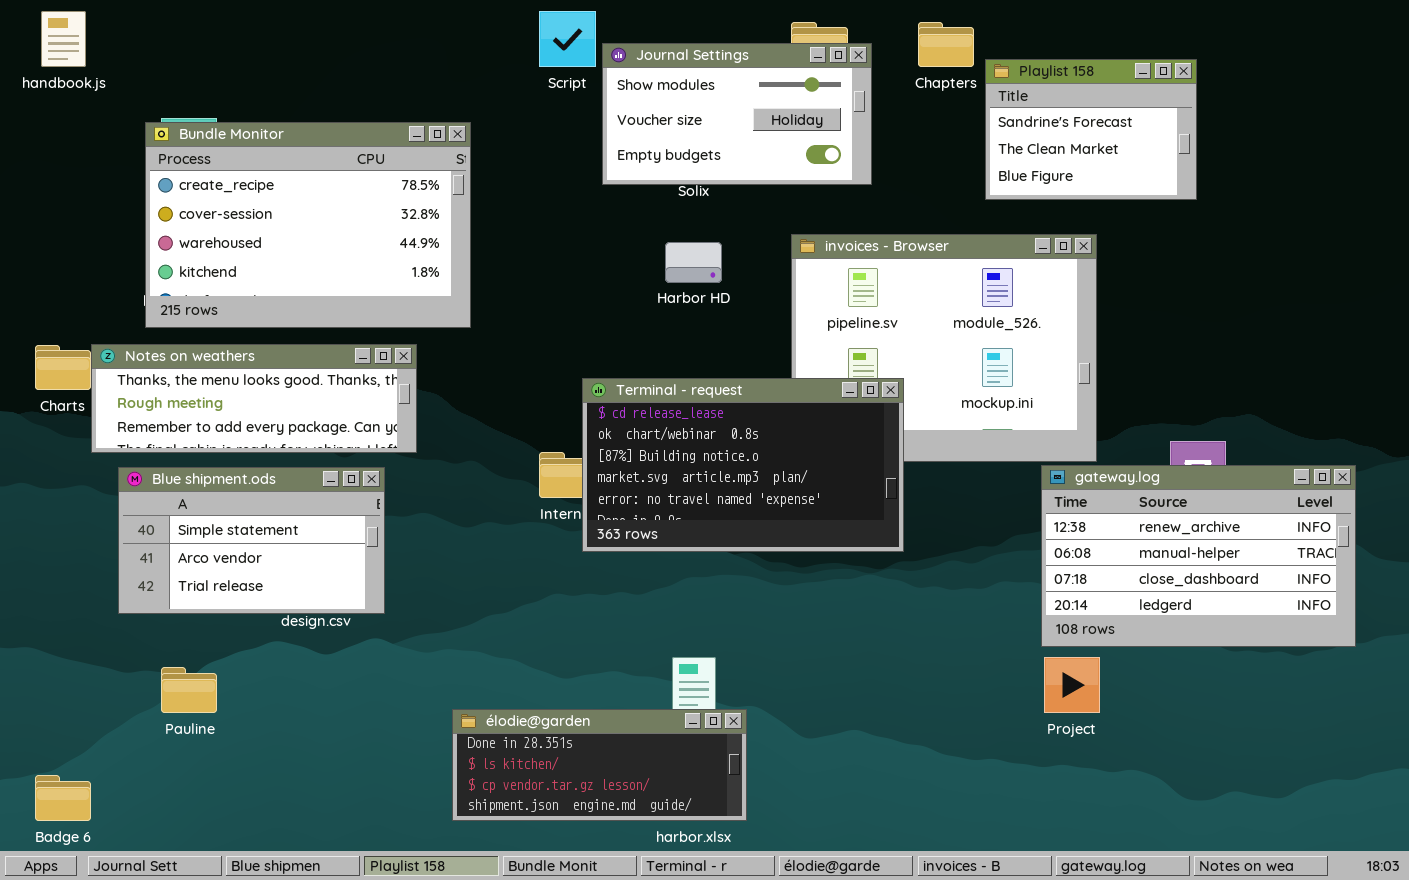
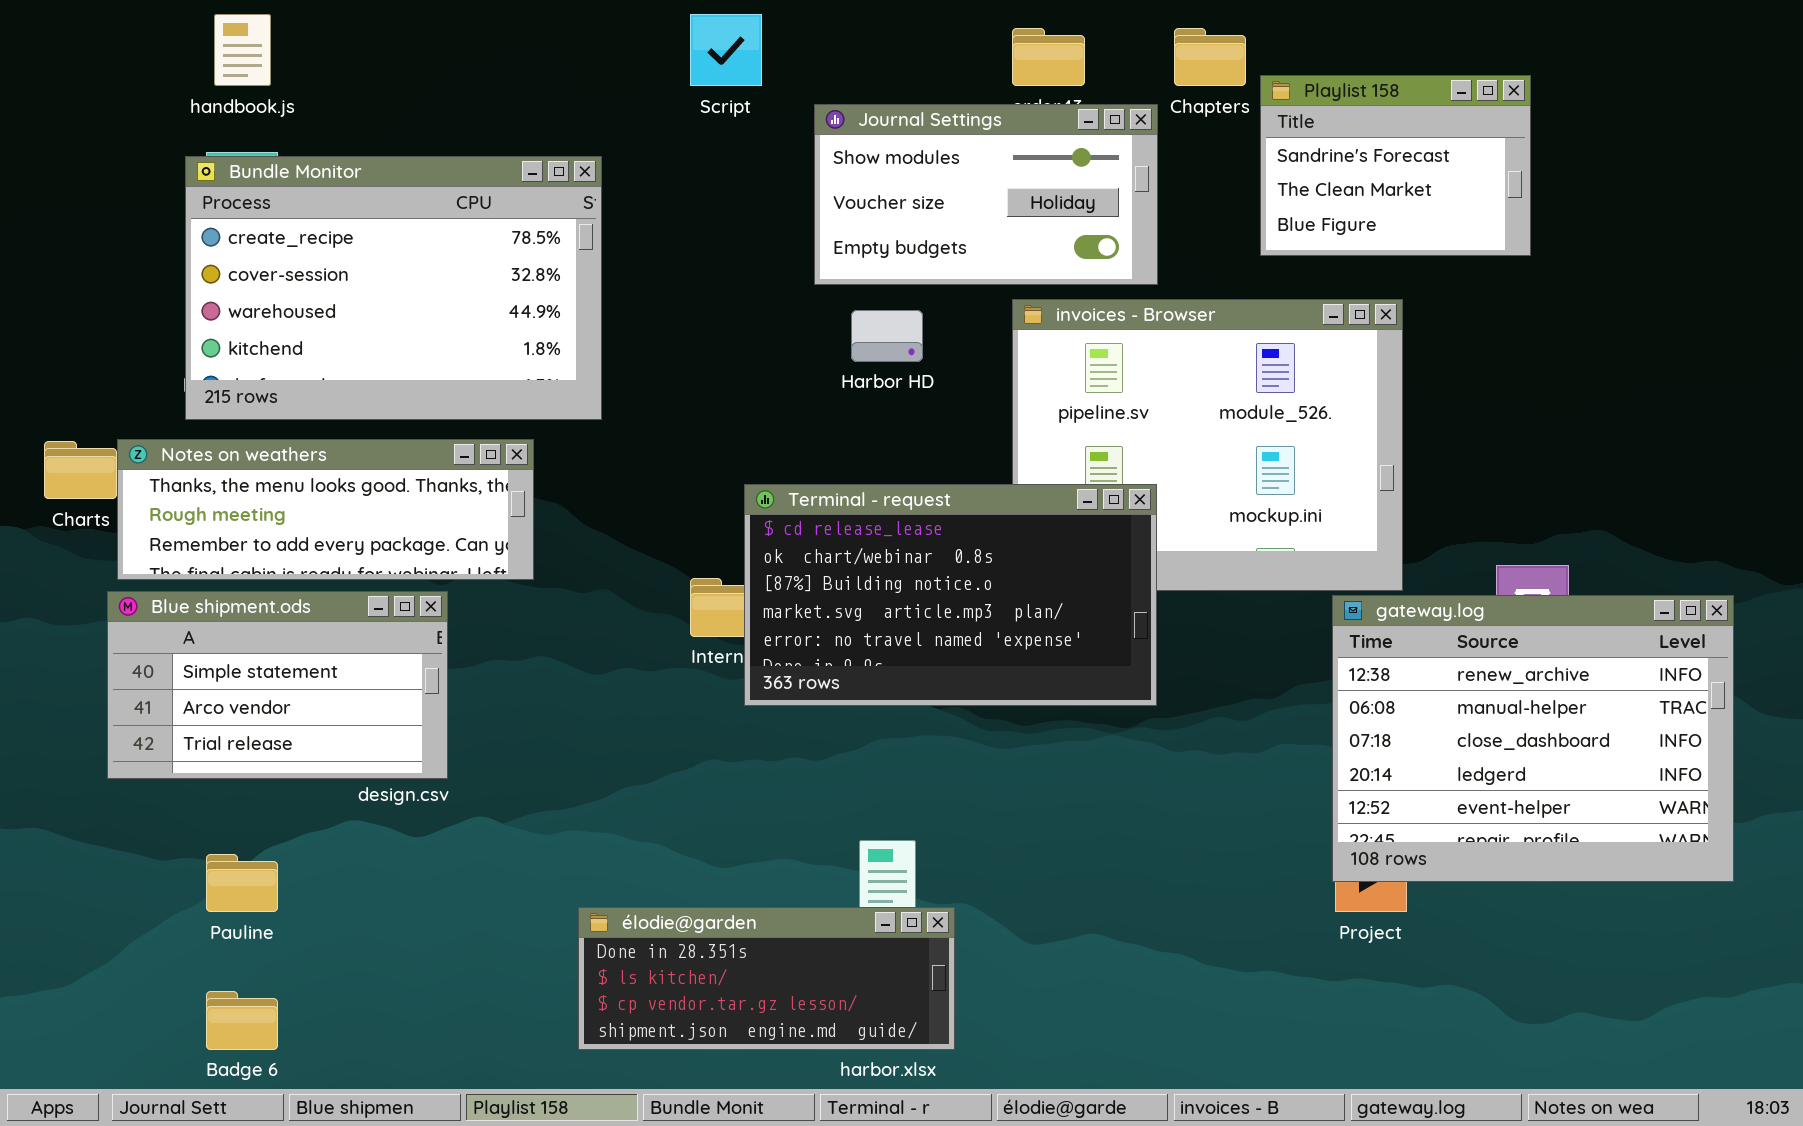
handbook.js: [41,11,86,67] -> [214,14,271,86], moved
Journal Settings: [602,43,872,185] -> [814,104,1158,285], moved
gateway.log: [1041,465,1356,647] -> [1332,595,1734,882], resized
Blue shipment.ods: [118,467,385,614] -> [107,591,448,779], moved
Badge 6: [35,775,91,821] -> [206,991,278,1050], moved

